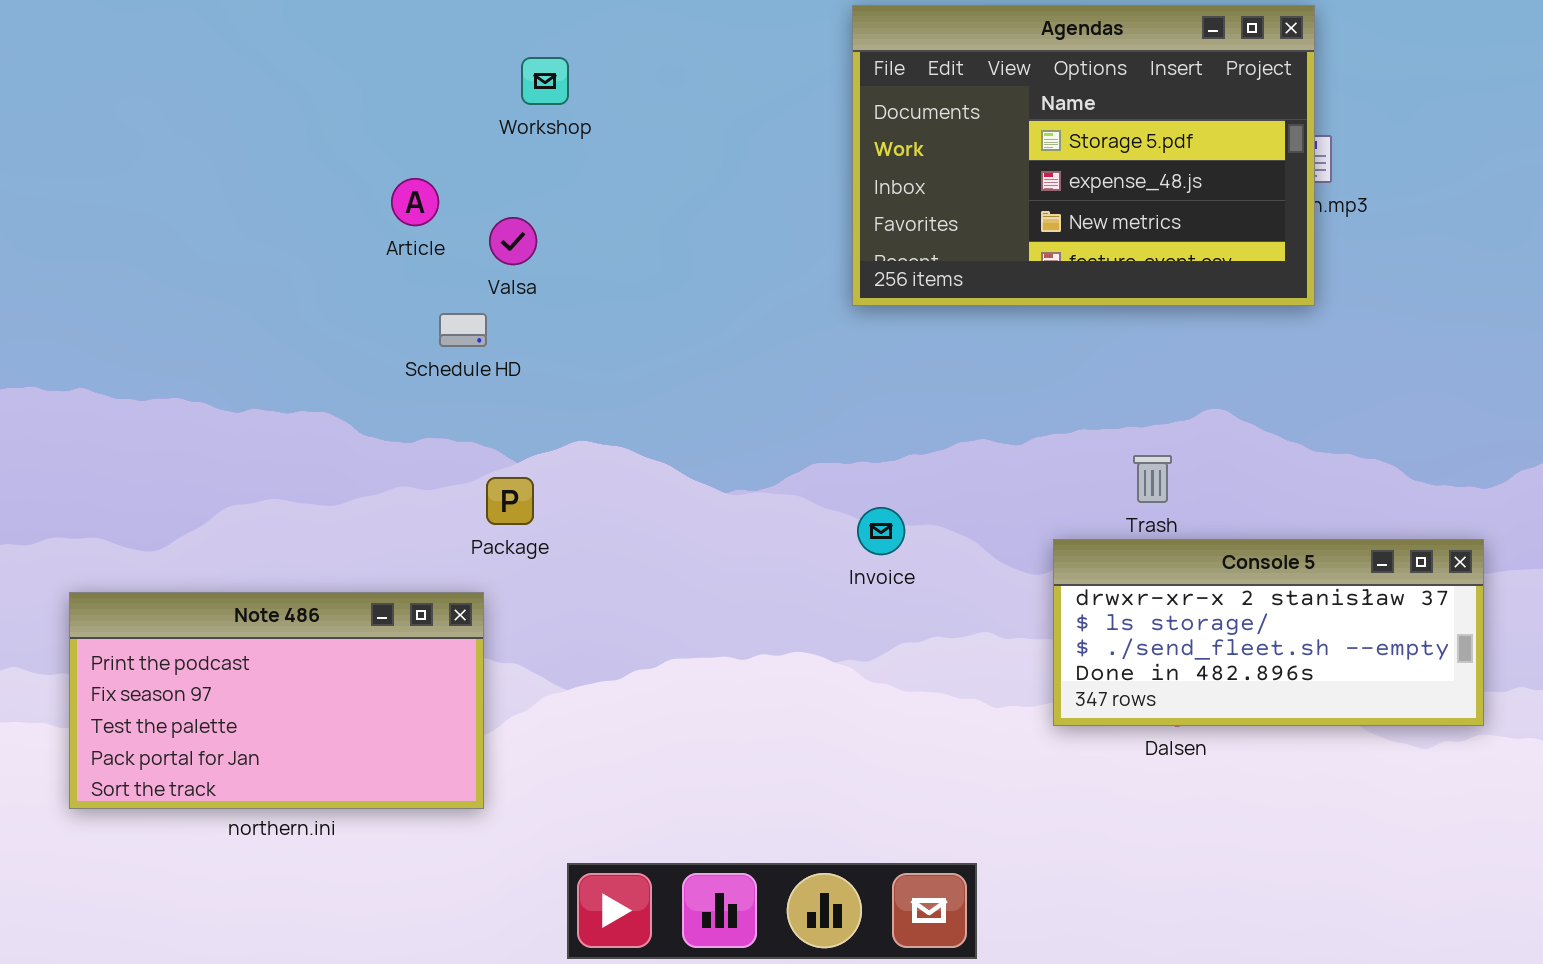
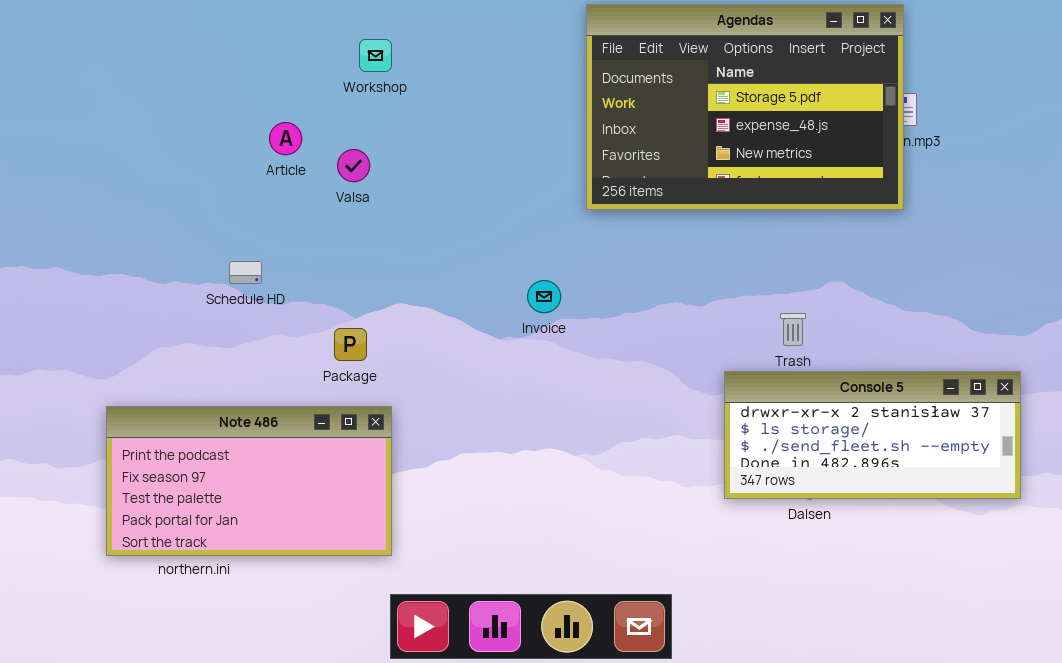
Schedule HD: [439,313,487,347] -> [229,261,262,284], moved
Invoice: [857,507,905,555] -> [527,280,561,313], moved
Note 486: [69,592,484,809] -> [106,406,392,556], moved

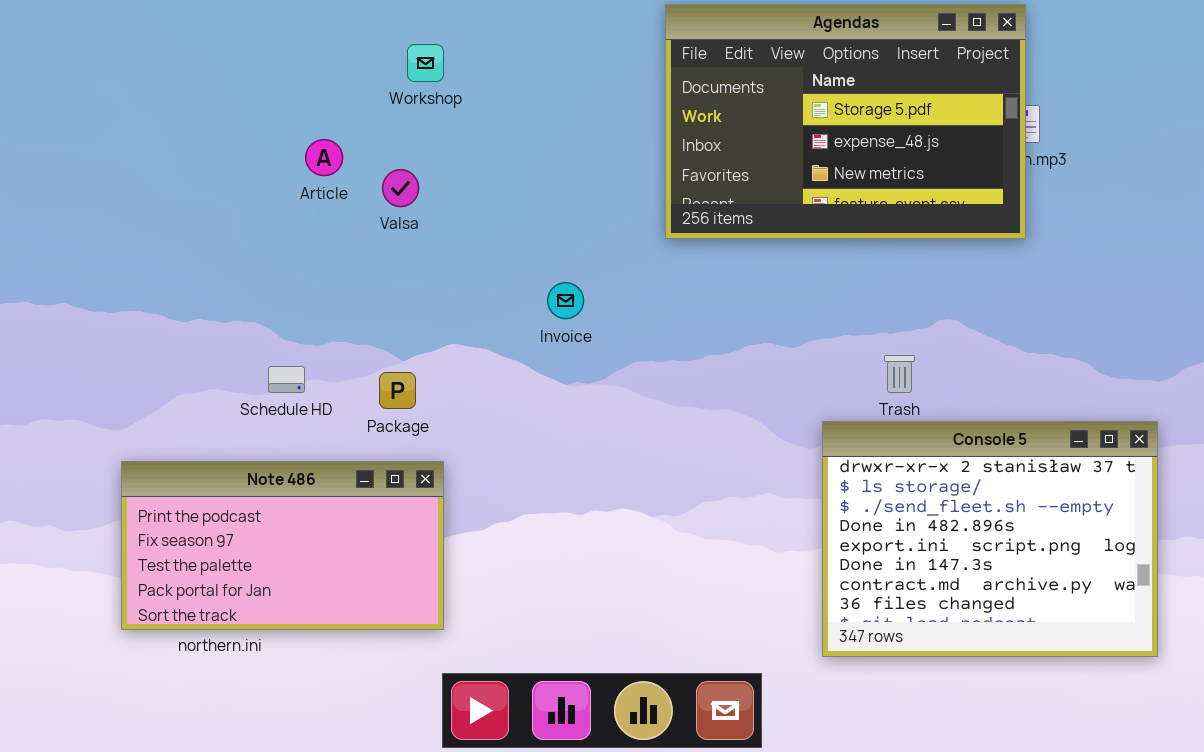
Schedule HD: [229,261,262,284] -> [268,366,305,393], moved
Invoice: [527,280,561,313] -> [547,282,584,319], moved
Console 5: [724,371,1021,499] -> [822,421,1158,657], resized

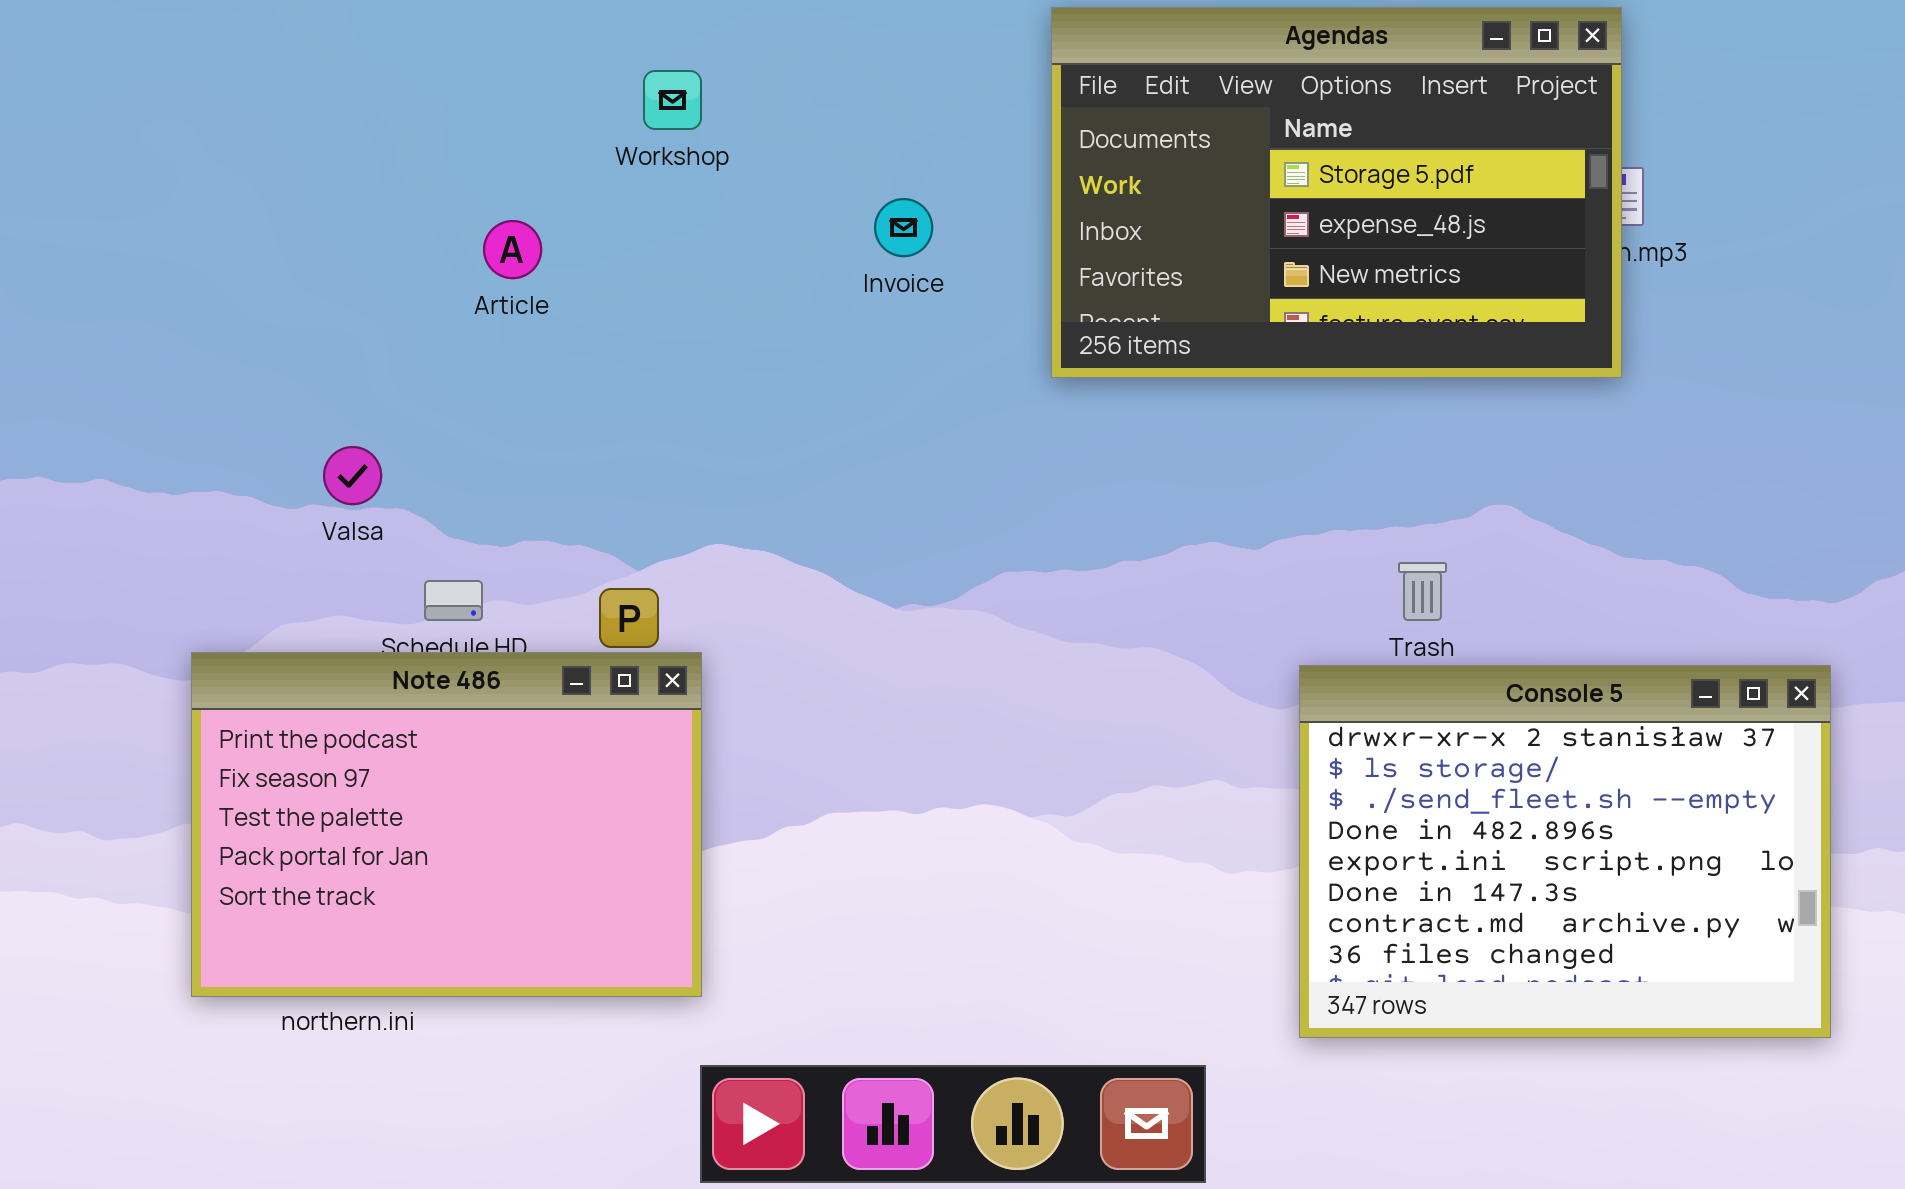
Valsa: [382,169,419,207] -> [323,446,382,505], moved
Invoice: [547,282,584,319] -> [874,198,933,257], moved
Note 486: [121,461,444,630] -> [191,652,702,997], resized

